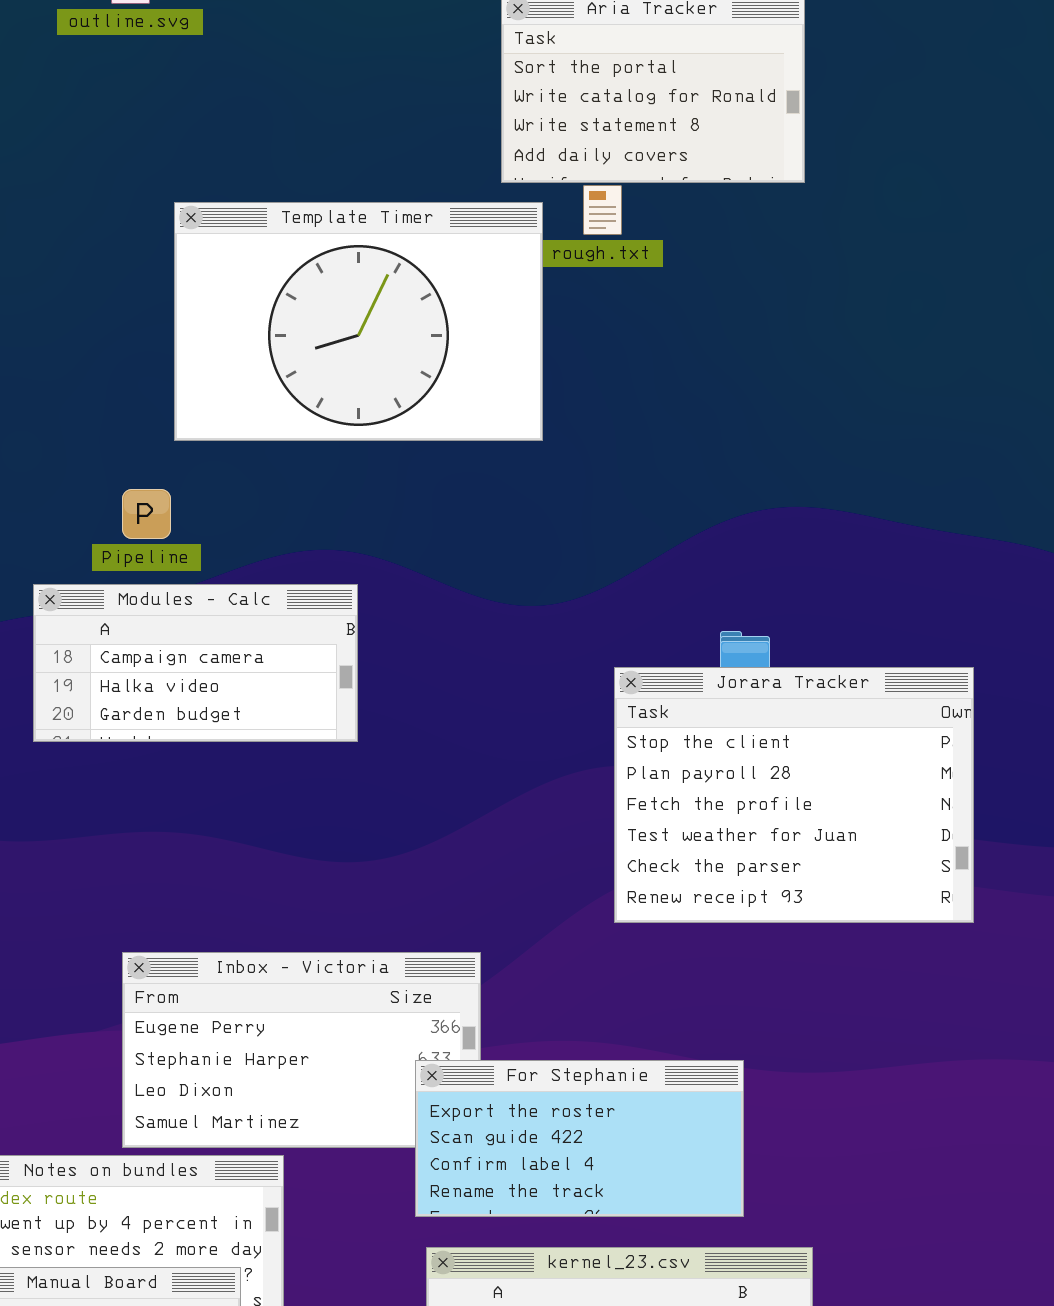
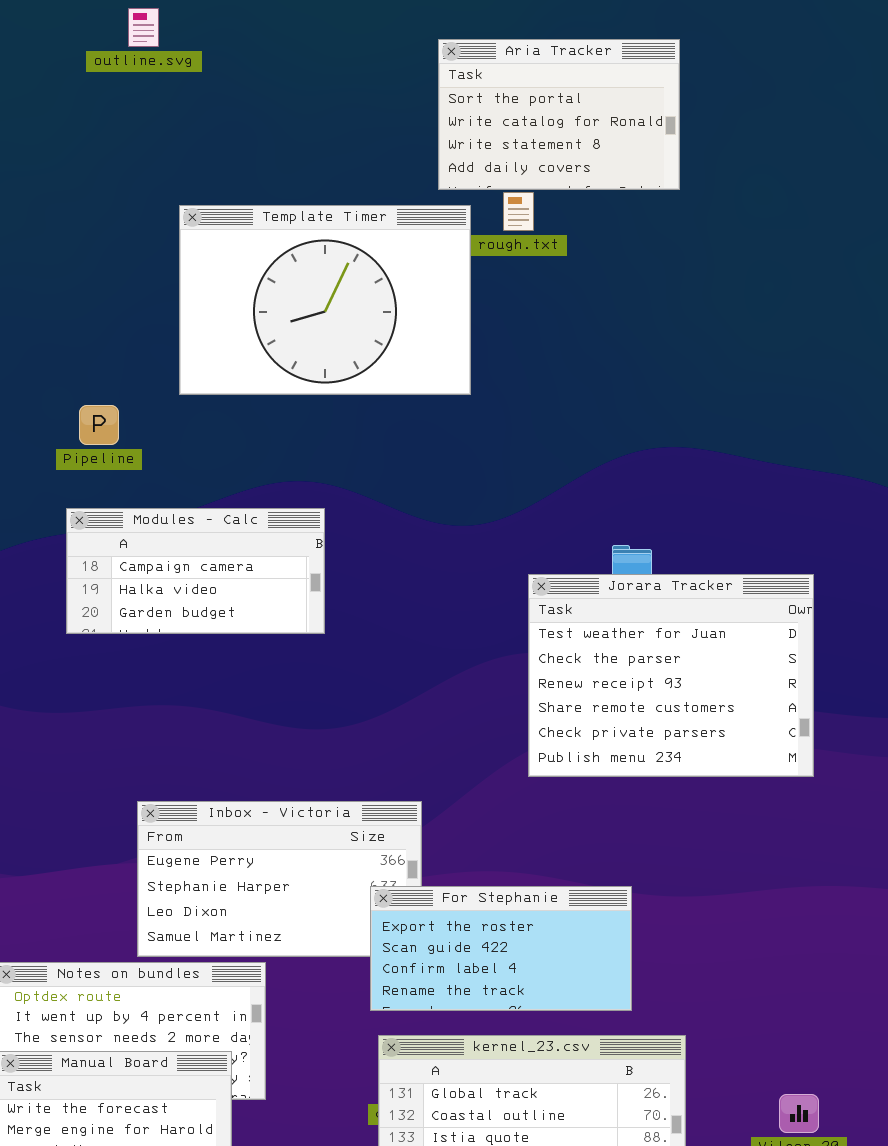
Pipeline: [122,489,171,539] -> [79,405,119,445], moved
Jorara Tracker: [614,667,974,923] -> [528,574,814,777], scrolled down 3 rows

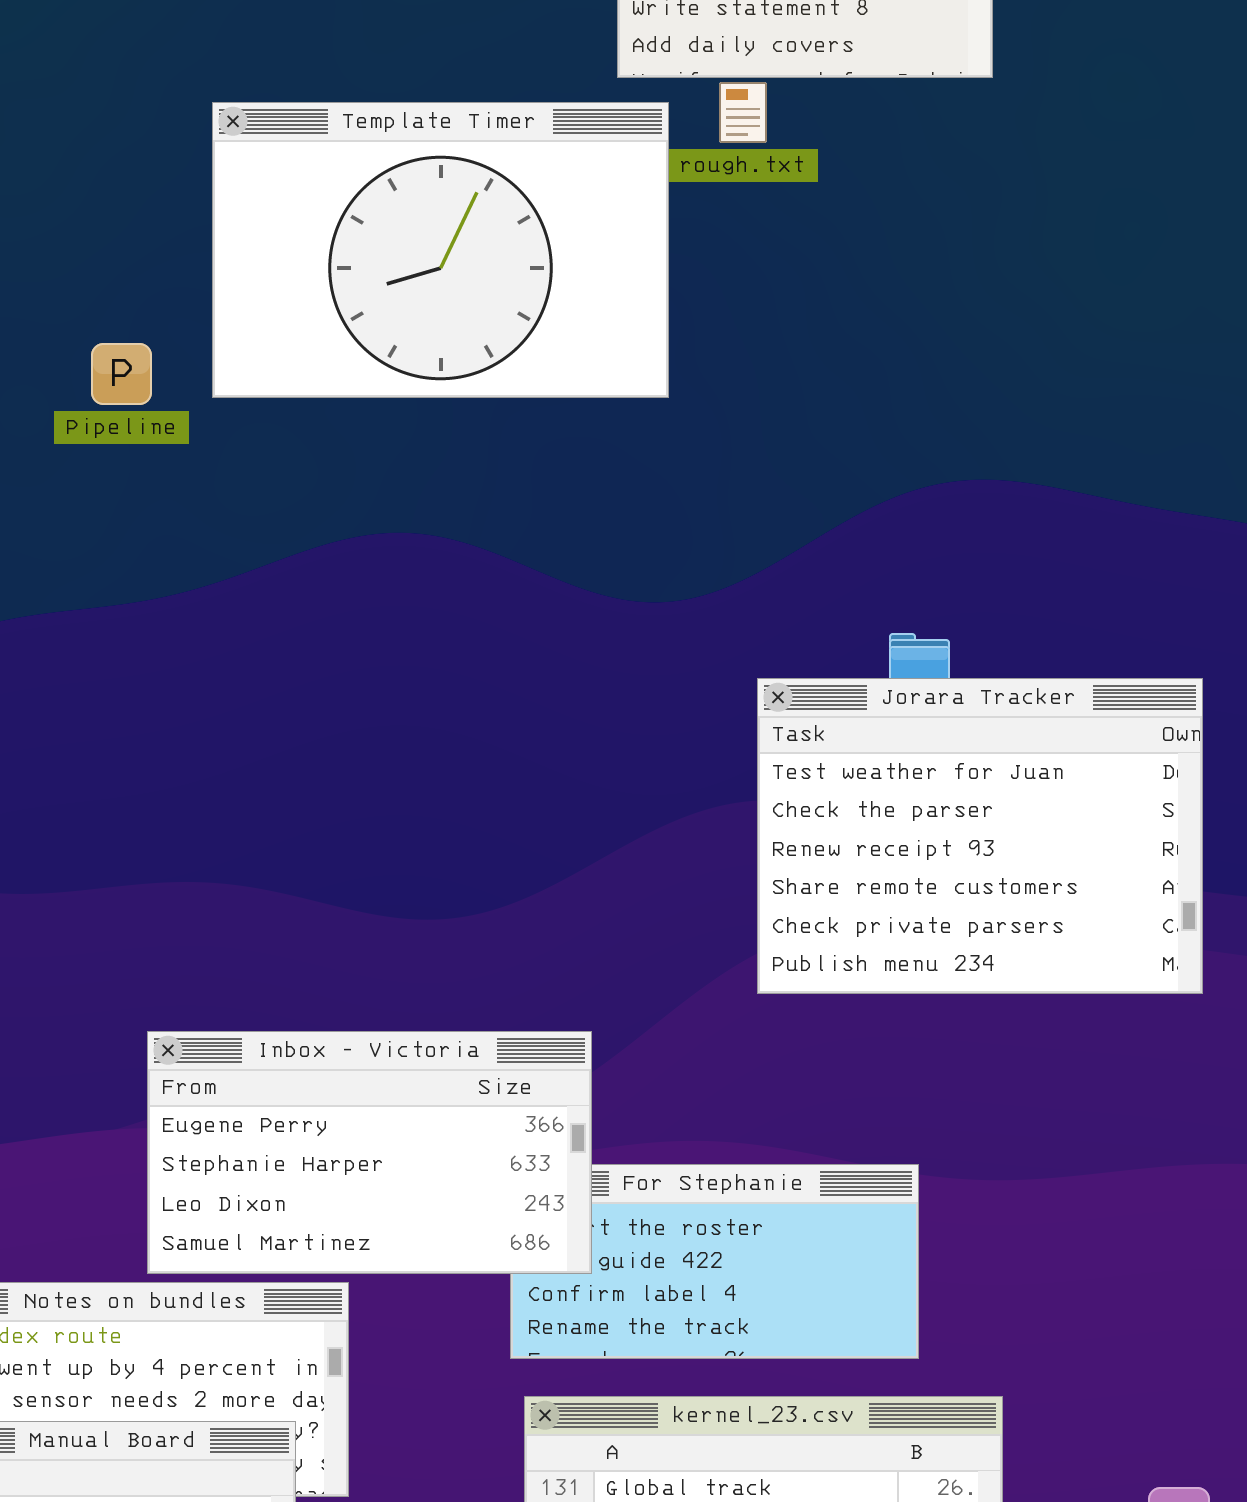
Pipeline: [79,405,119,445] -> [91,343,152,405], moved
Modules - Calc: [66,508,325,634] -> none, closed
Inbox - Victoria: [137,801,422,957] -> [147,1031,592,1274], raised

